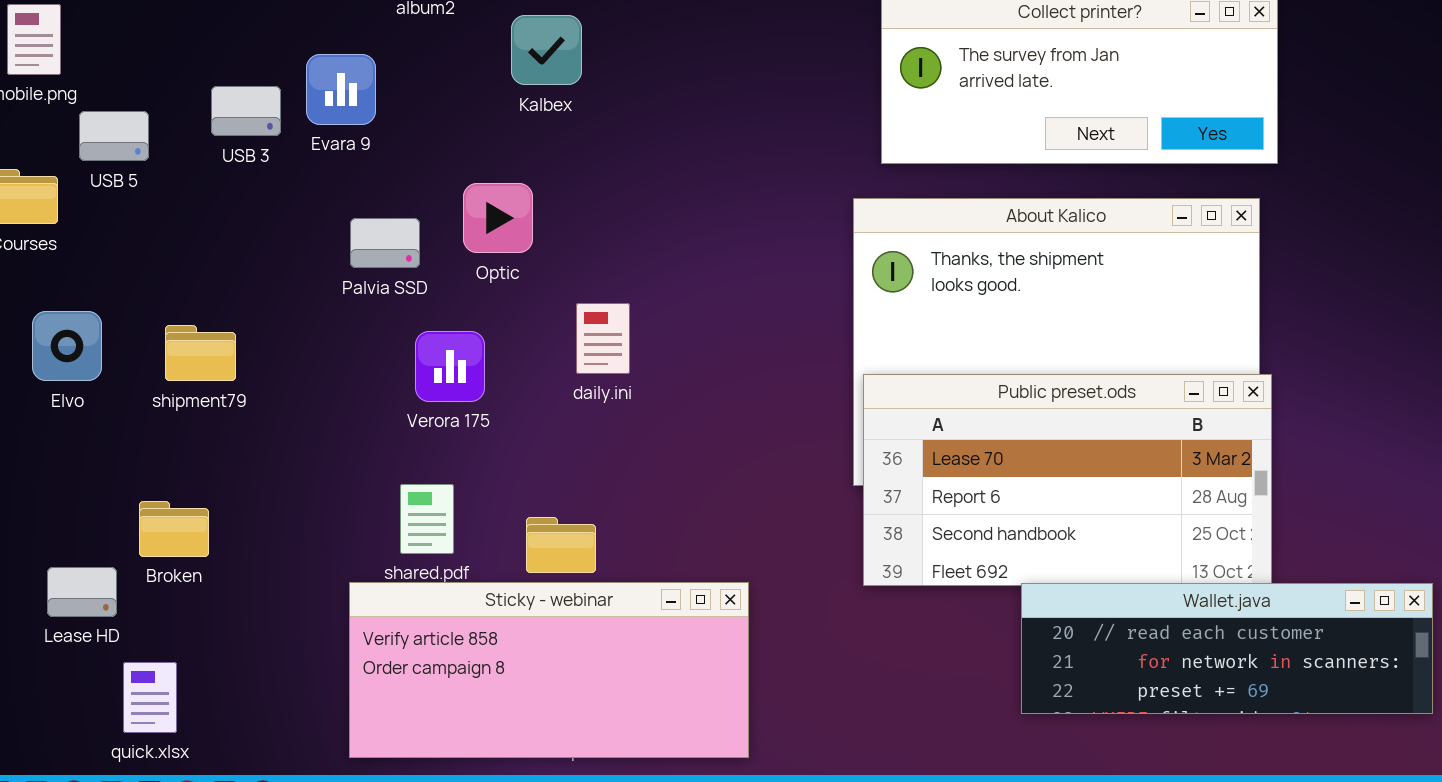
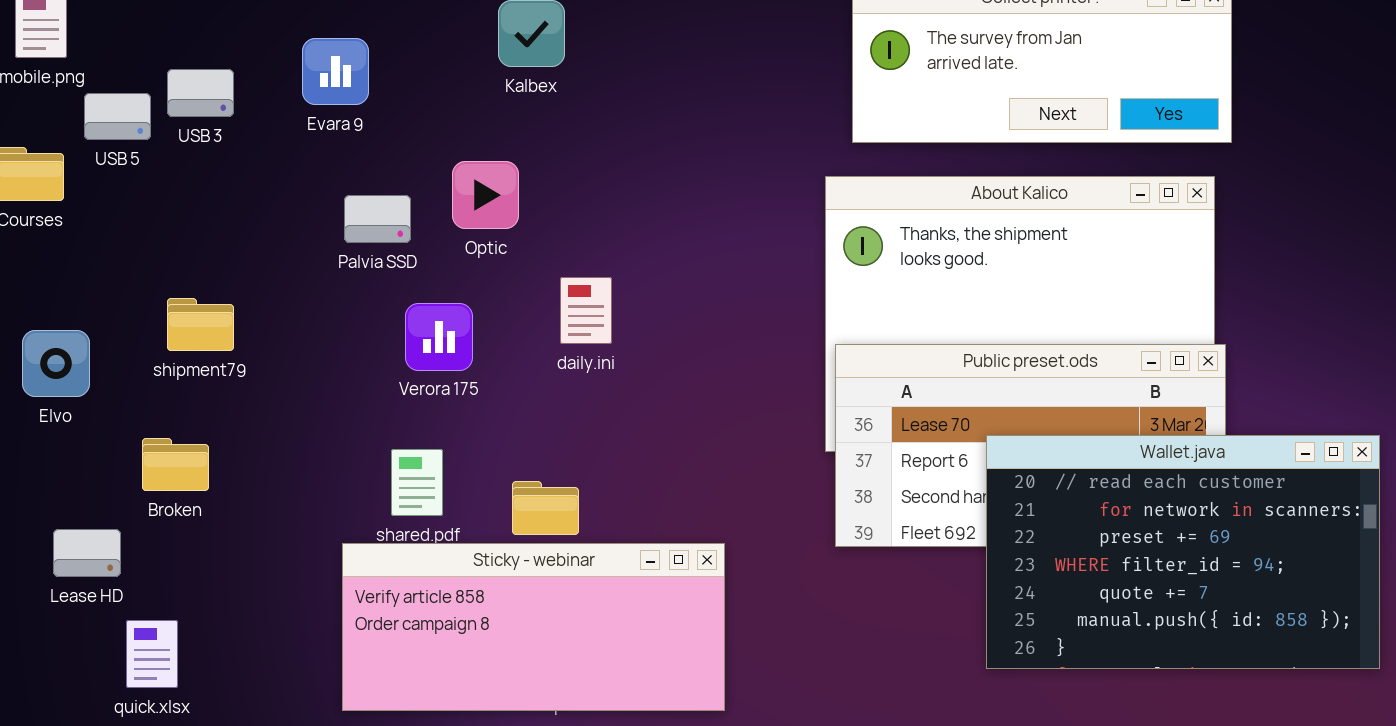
USB 3: [211,86,281,136] -> [167,69,234,117], moved
Elvo: [32,311,102,381] -> [22,330,90,397], moved
Broken: [139,501,209,557] -> [142,438,209,491], moved
Wallet.java: [1021,583,1433,714] -> [986,435,1380,669], resized

